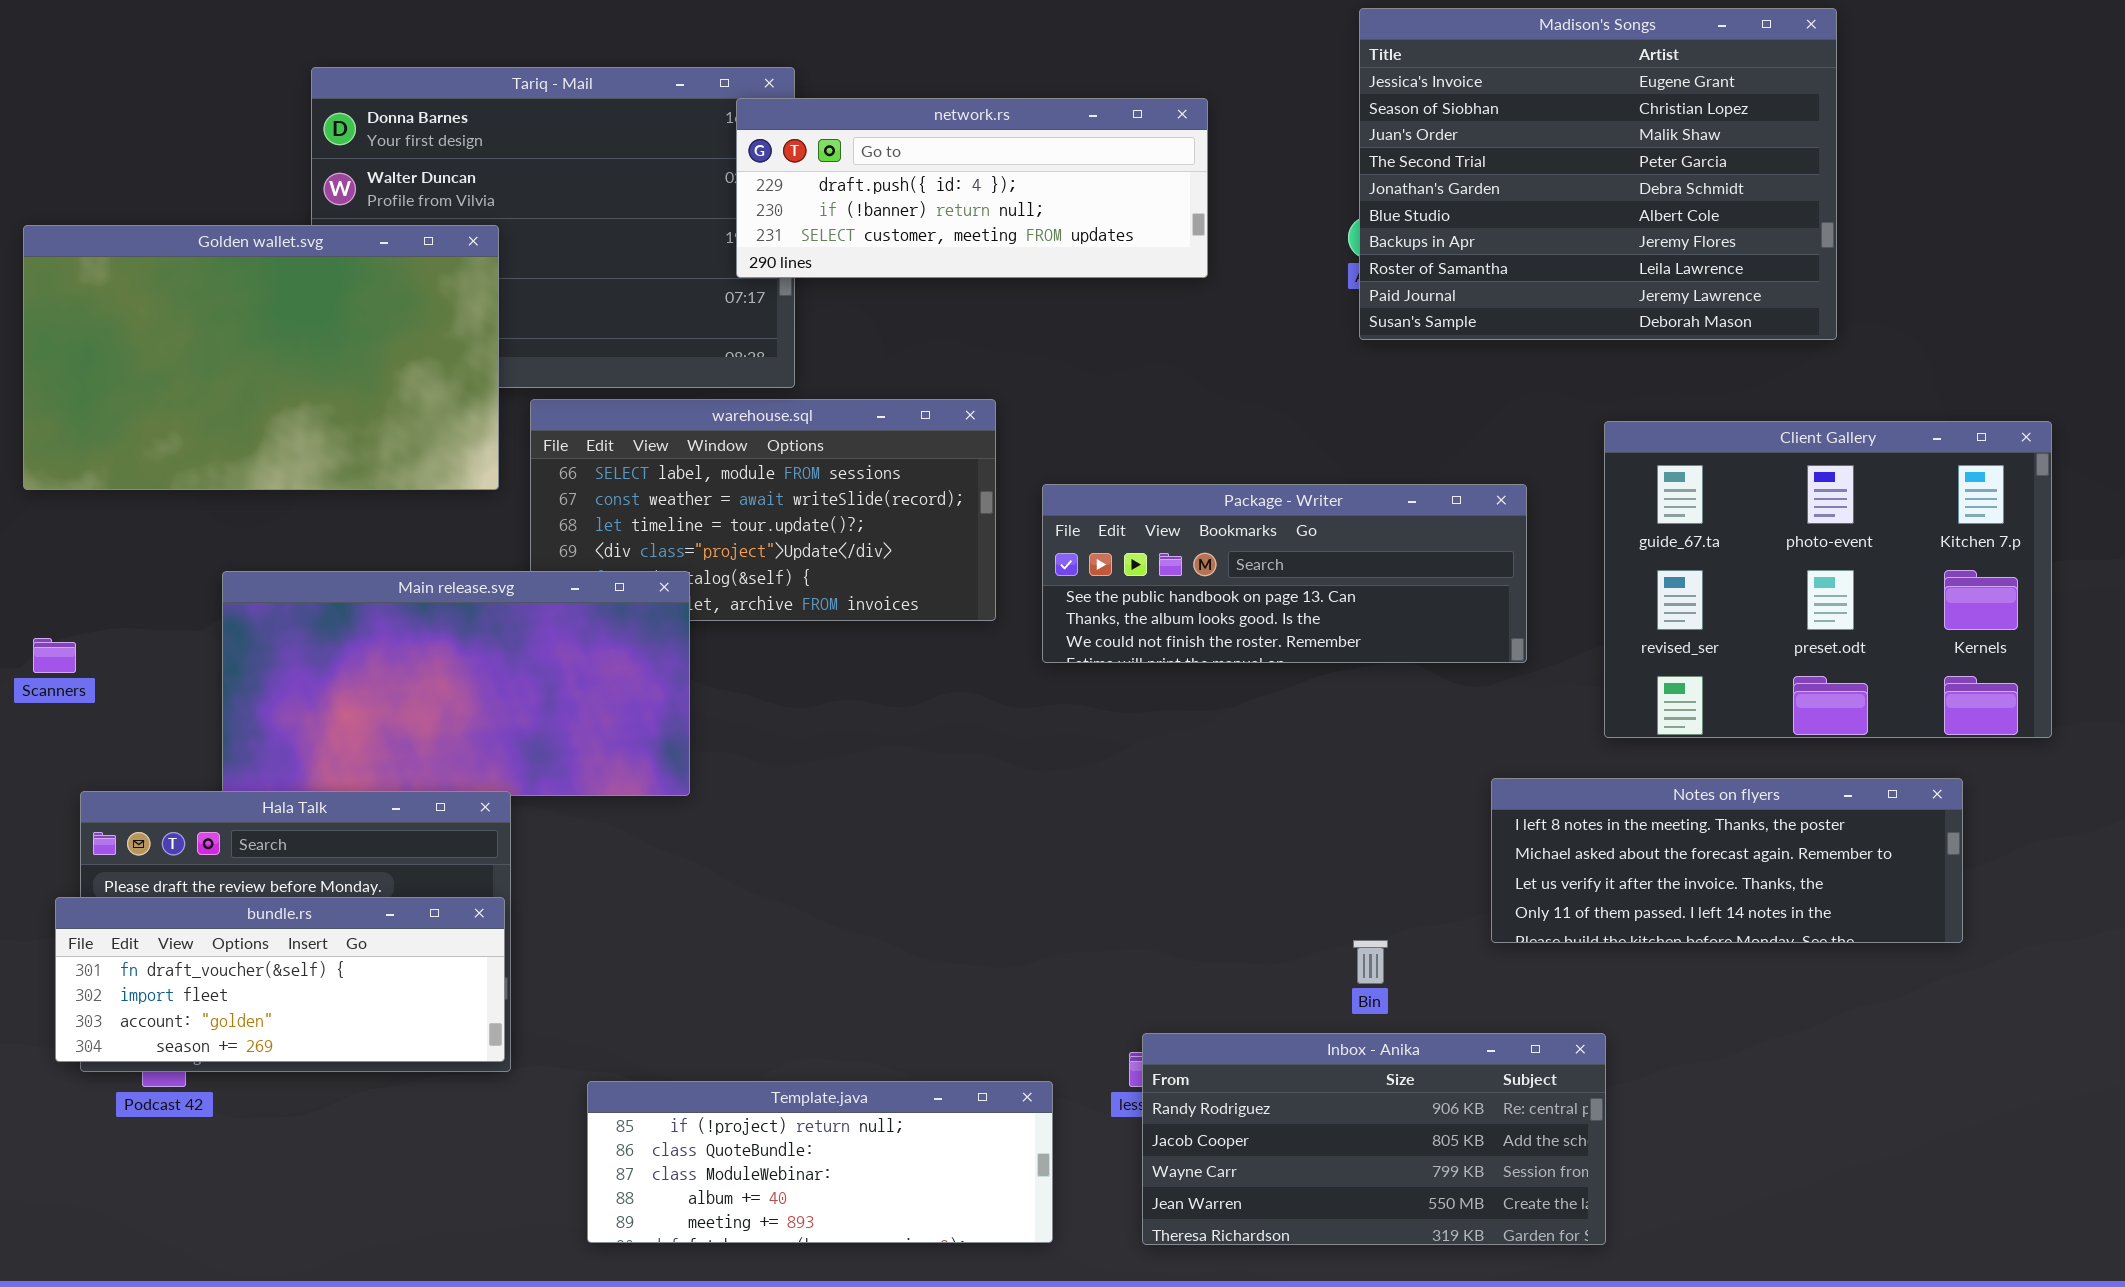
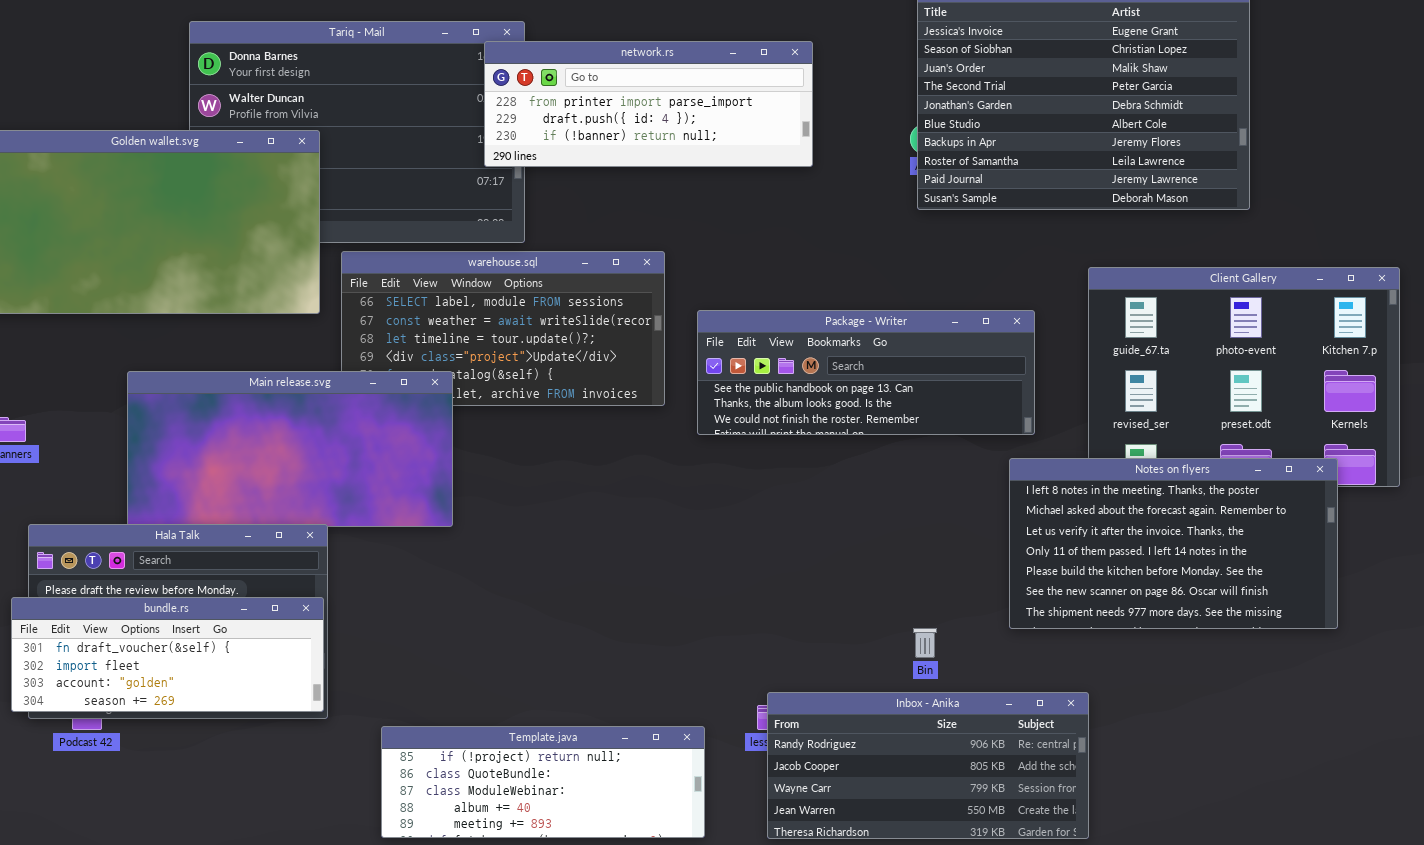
network.rs: [736,98,1208,278] -> [484,41,813,167], scrolled up 1 row
Notes on flyers: [1491,778,1963,943] -> [1009,458,1338,629], resized

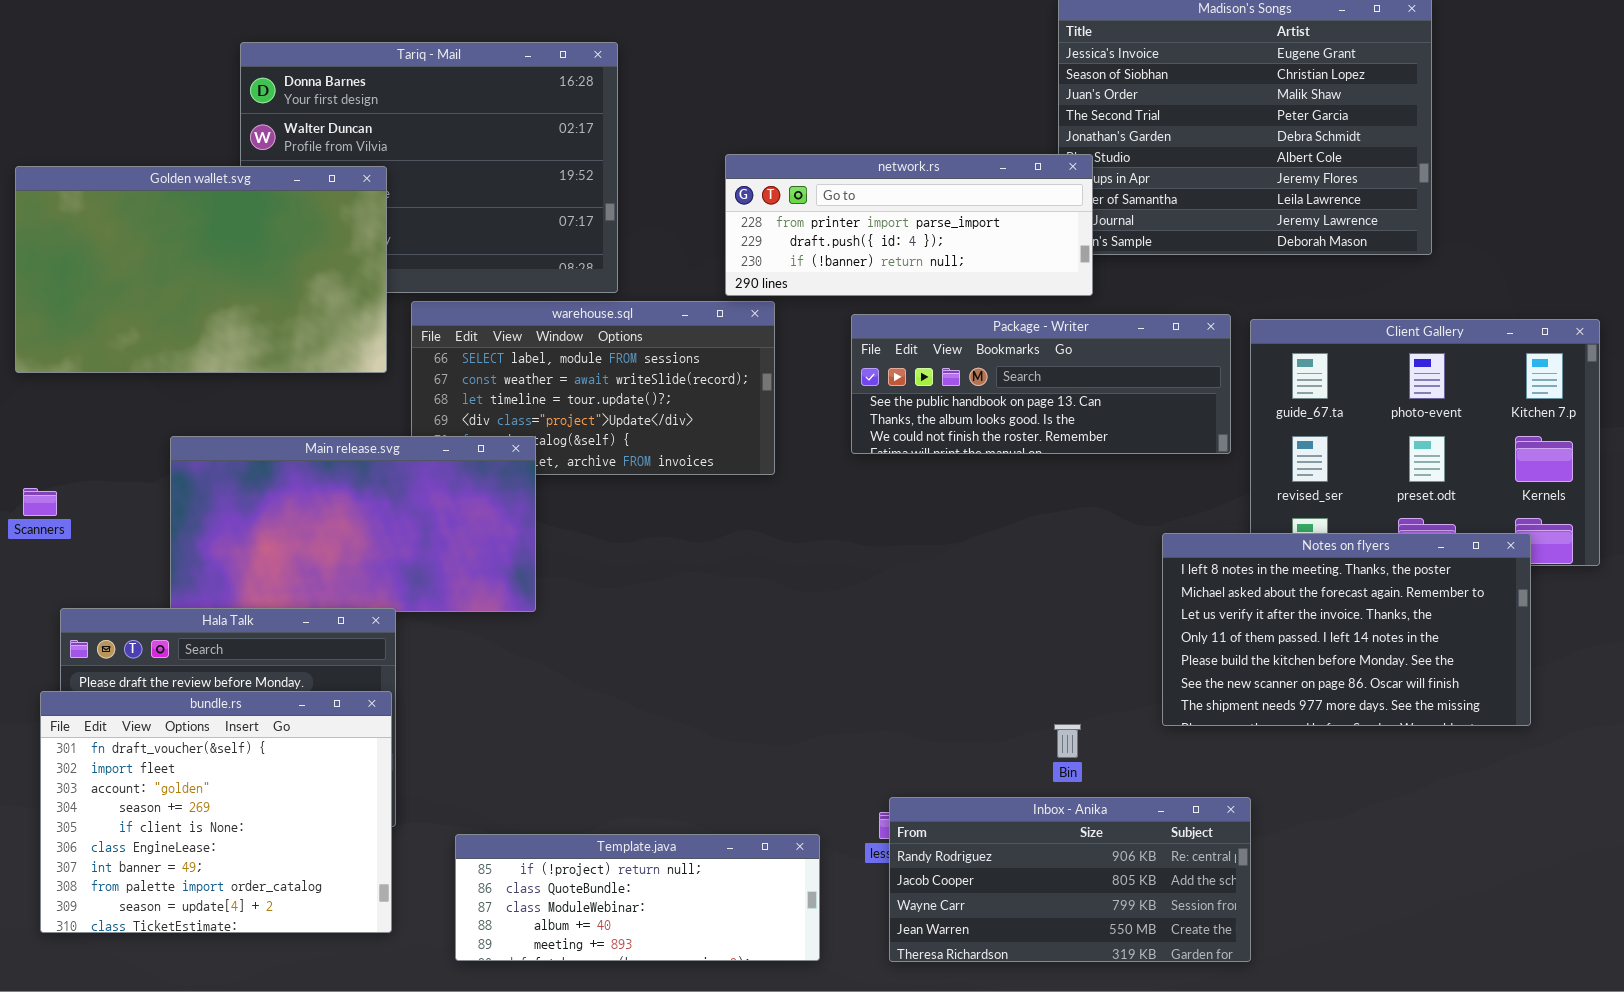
network.rs: [484,41,813,167] -> [725,154,1093,296], moved
Package - Writer: [697,310,1035,435] -> [851,314,1231,454], moved
bundle.rs: [11,597,324,712] -> [40,691,392,933], resized

